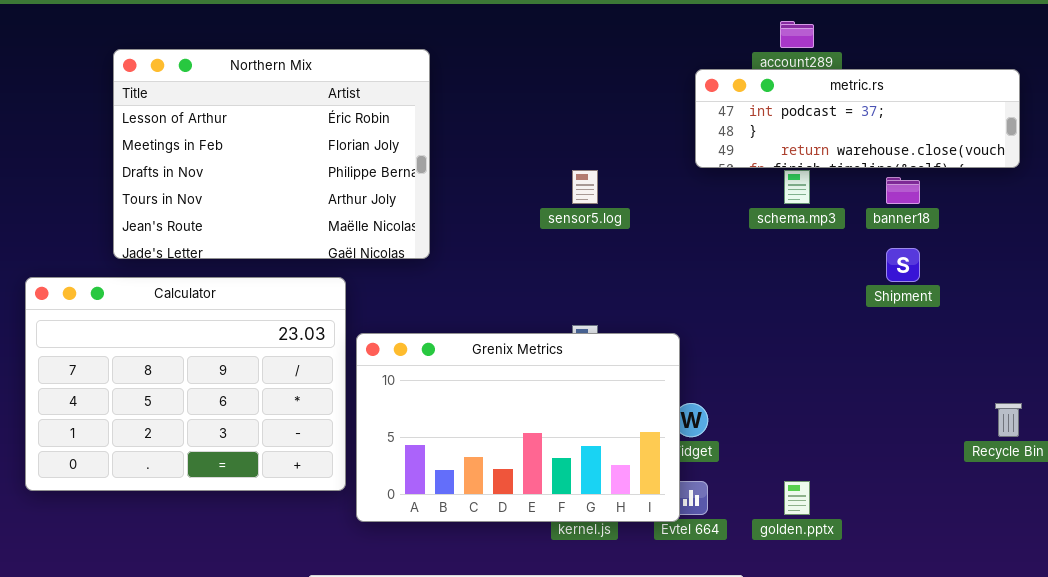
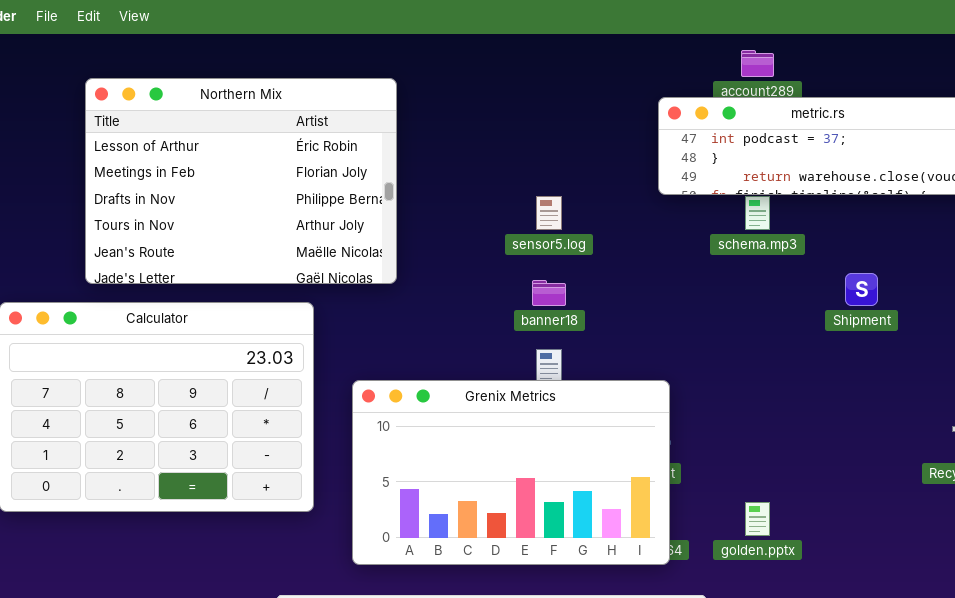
banner18: [886,177,920,204] -> [532,280,566,306], moved
Grenix Metrics: [356,333,680,522] -> [352,380,670,565], moved

